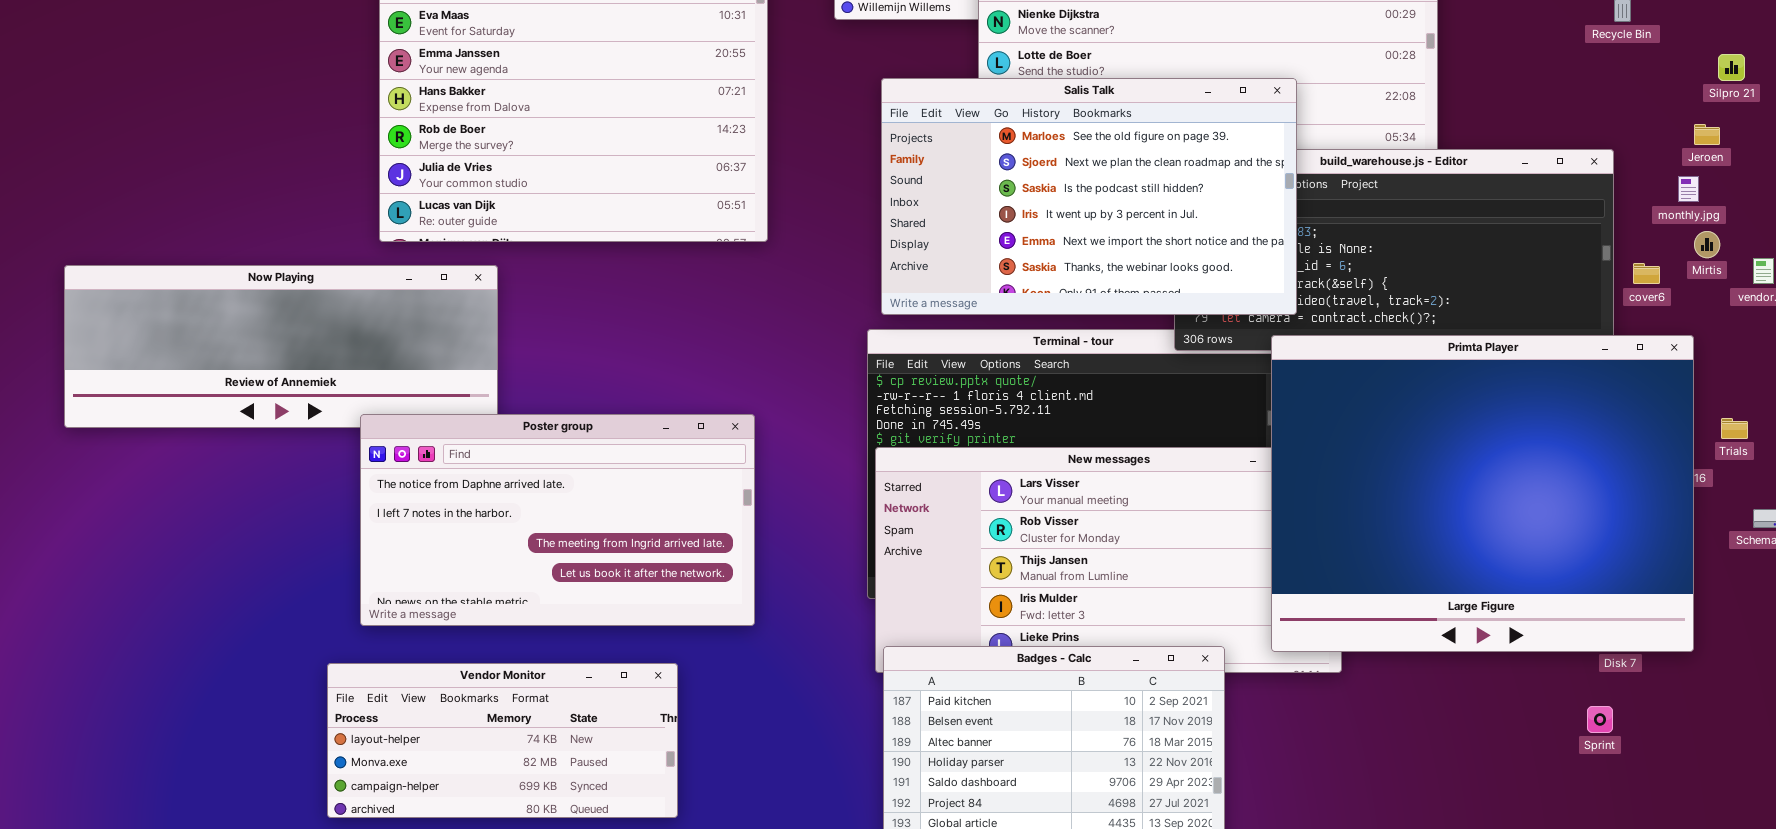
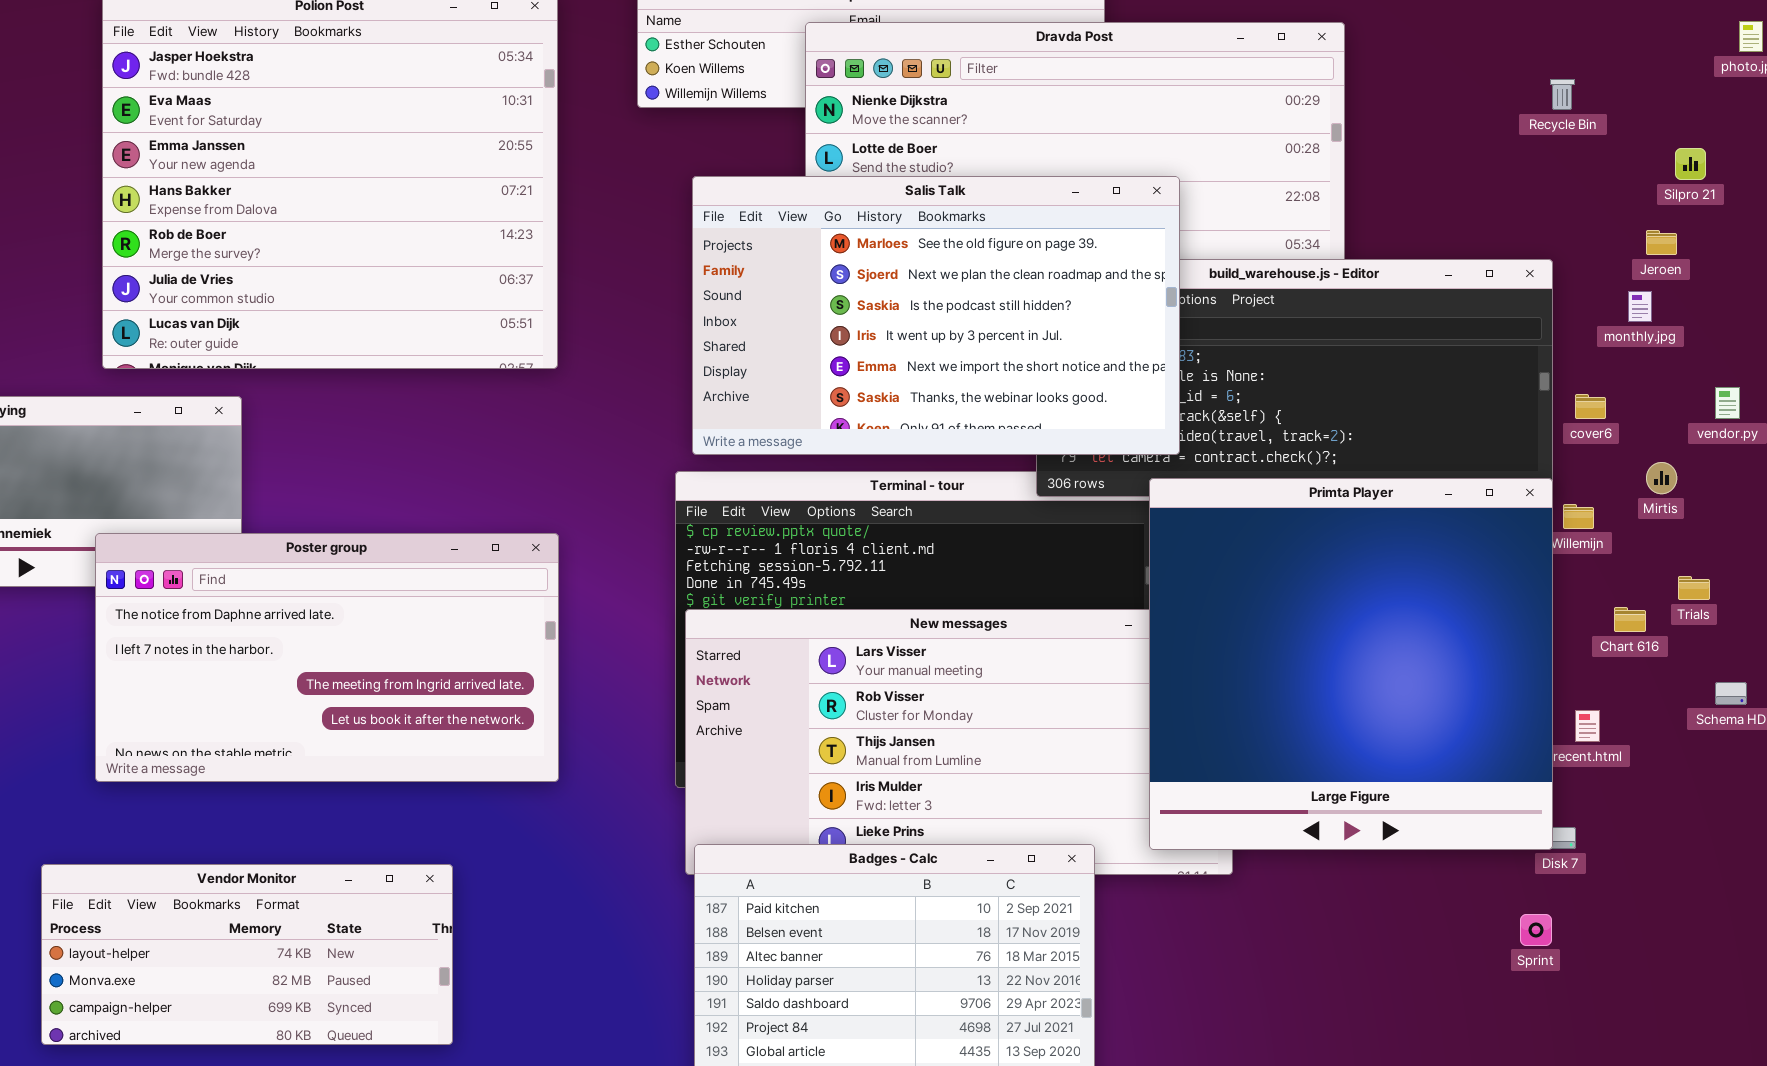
Mirtis: [1694,231,1720,258] -> [1646,462,1677,494], moved
Primta Player: [1271,335,1694,652] -> [1149,478,1553,850], resized
Poster group: [360,414,755,626] -> [95,533,559,782], moved

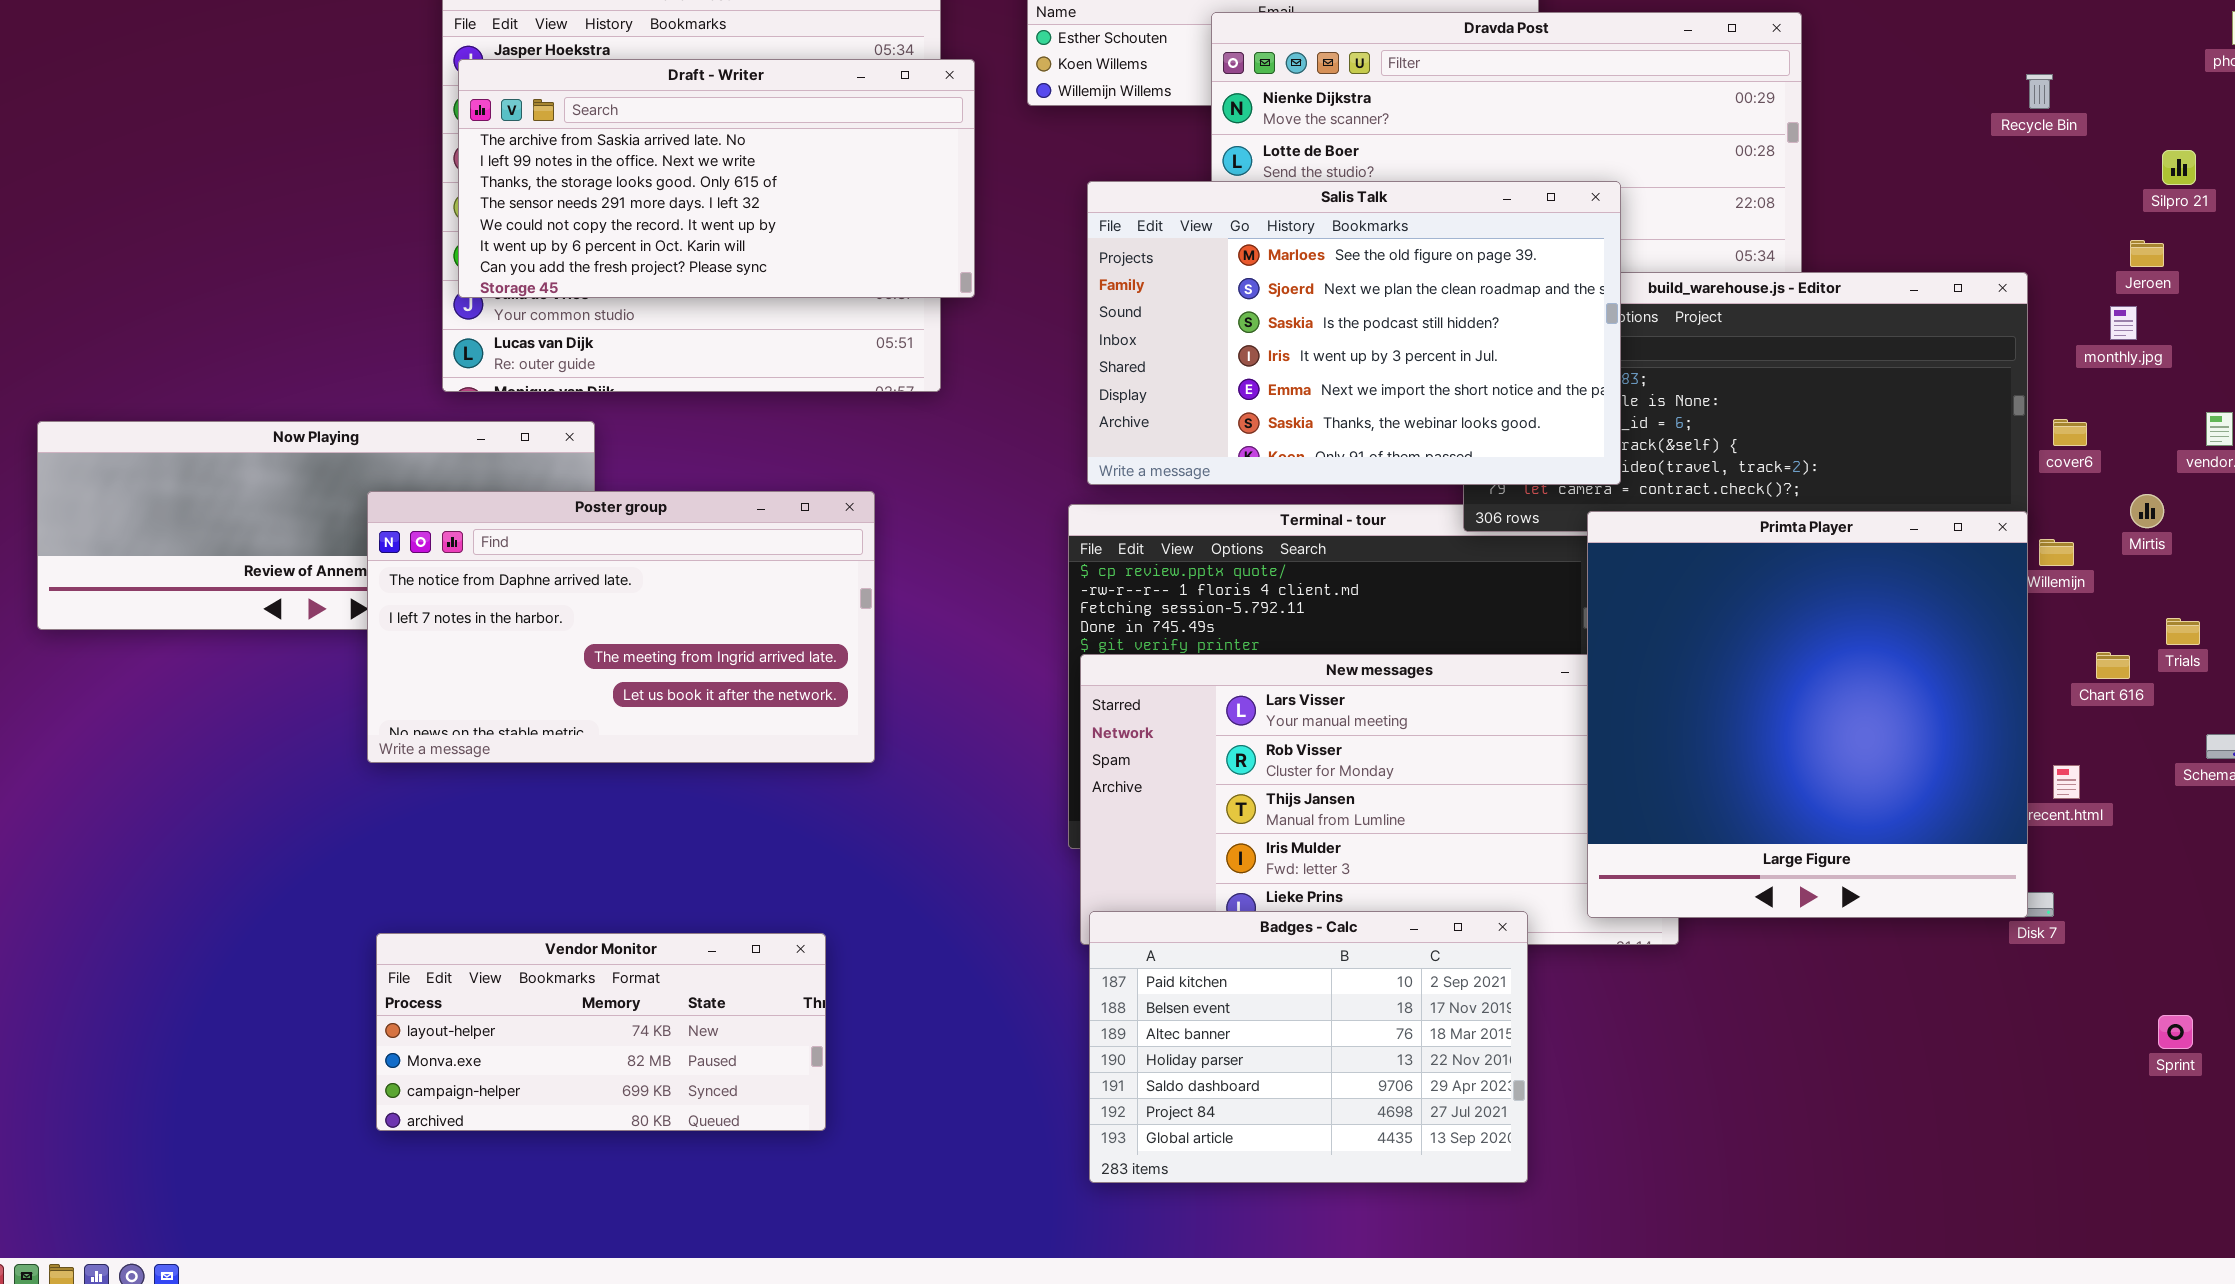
Draft - Writer: none -> [458,59,975,298], opened
Poster group: [95,533,559,782] -> [367,491,875,763], moved
Sprint: [1520,914,1552,946] -> [2158,1015,2193,1049], moved

